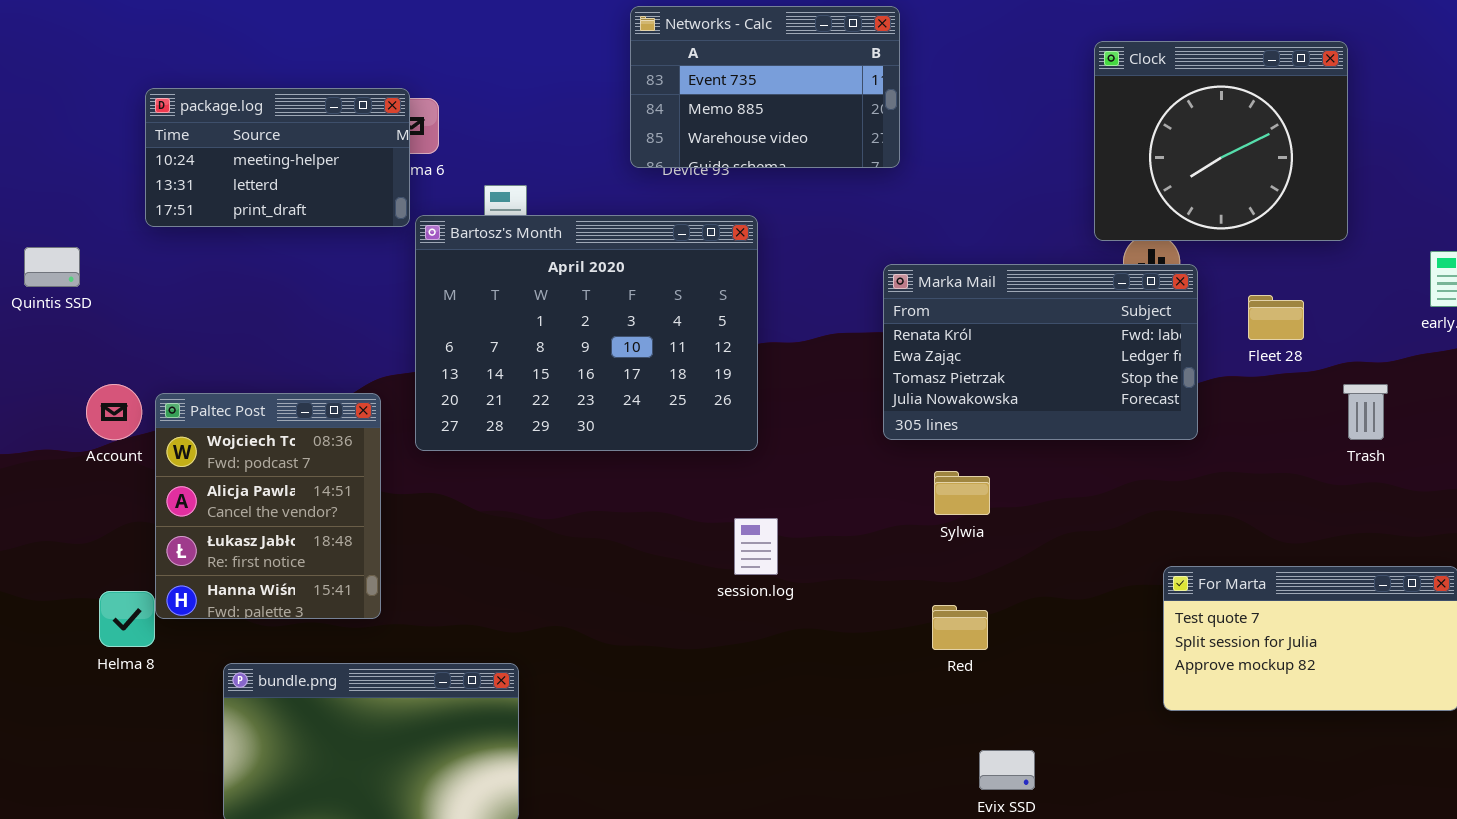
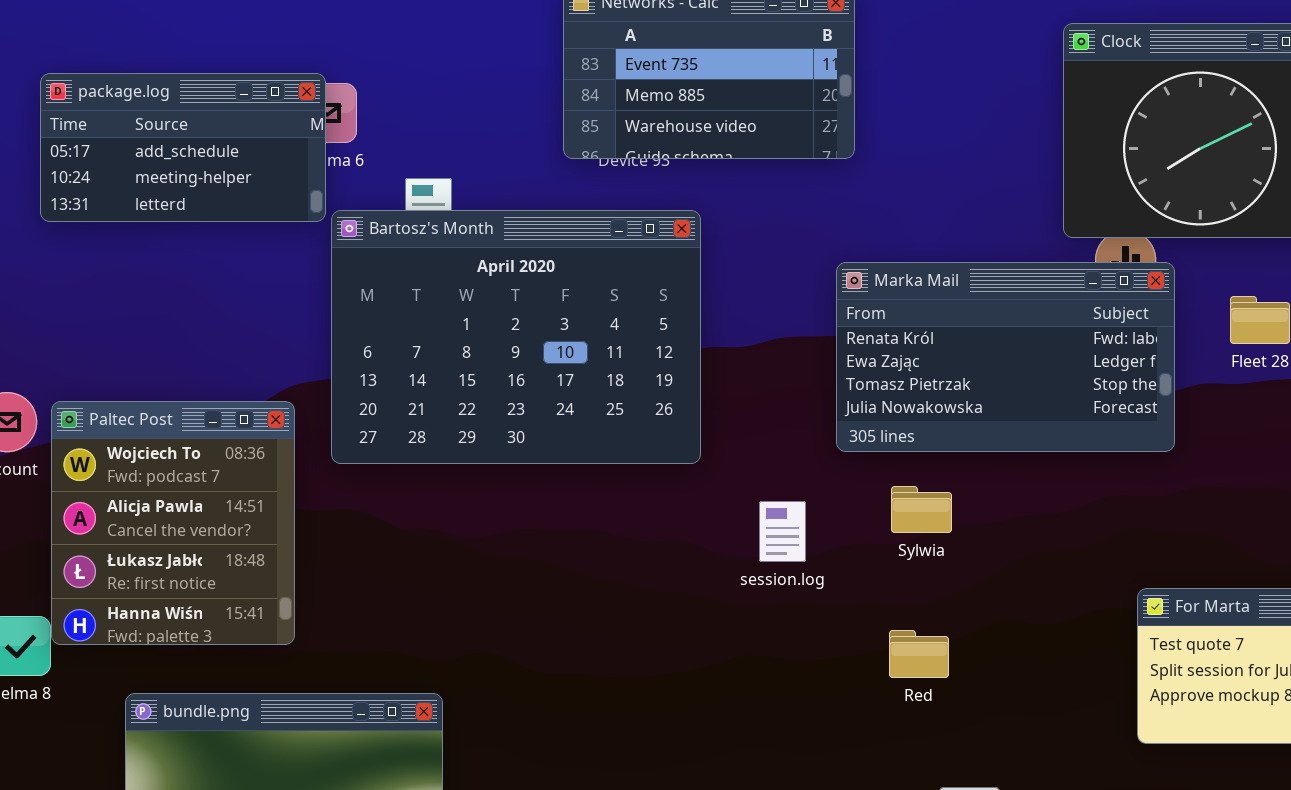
package.log: [145,88,410,227] -> [40,73,326,222], scrolled up 1 row
session.log: [734,518,778,575] -> [759,501,806,562], moved

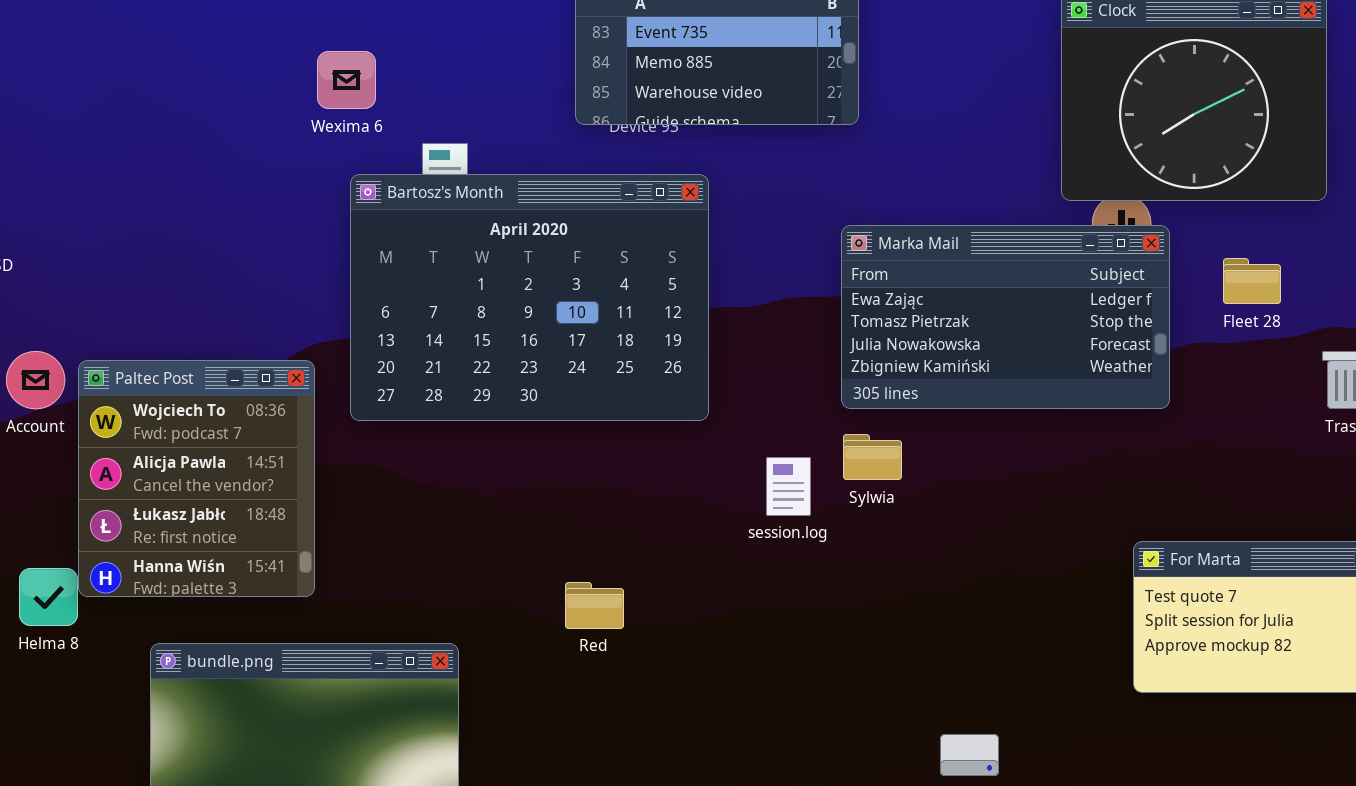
package.log: [40,73,326,222] -> none, closed
Marka Mail: [836,262,1175,452] -> [841,225,1170,409], scrolled down 1 row
Sylwia: [891,486,952,533] -> [843,434,902,480], moved
Red: [889,630,949,678] -> [565,582,624,629], moved

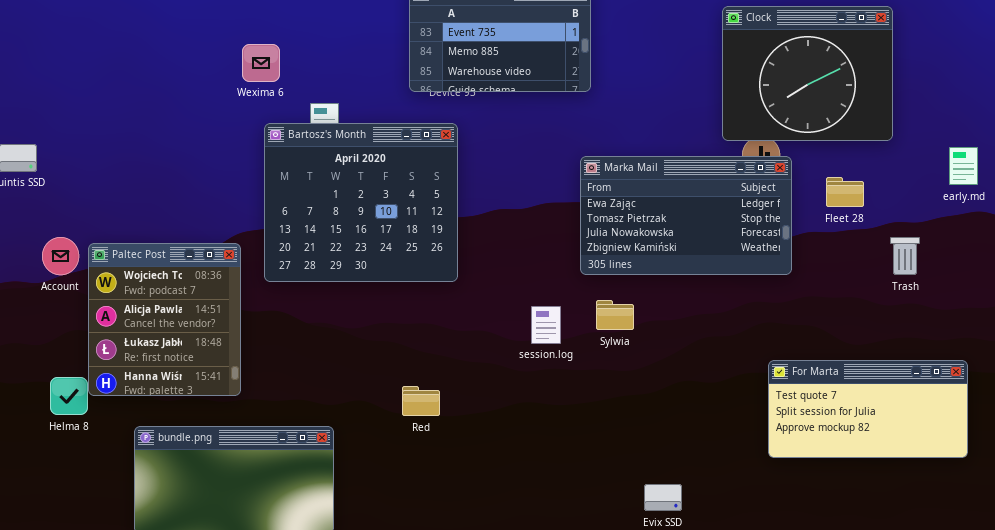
Bartosz's Month: [350,174,709,421] -> [264,123,458,282], resized
Sylwia: [843,434,902,480] -> [596,300,634,330], moved

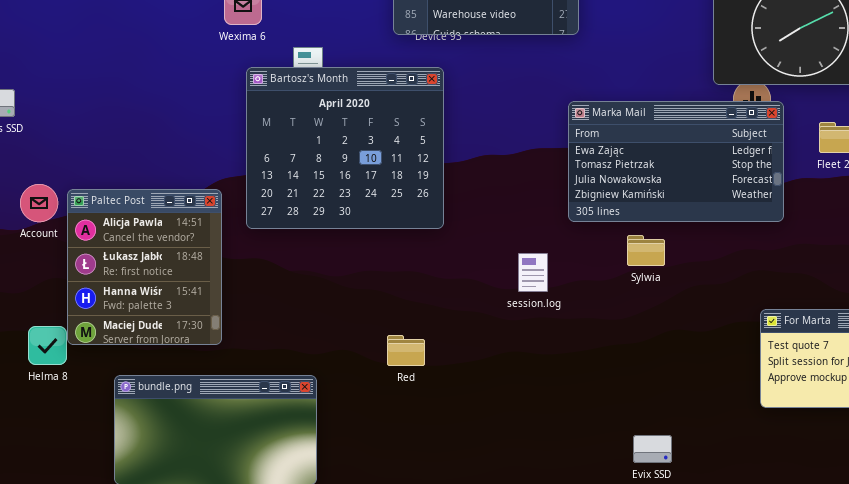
Paltec Post: [88,243,241,396] -> [67,189,222,345], scrolled down 1 row
Sylwia: [596,300,634,330] -> [627,235,665,266], moved

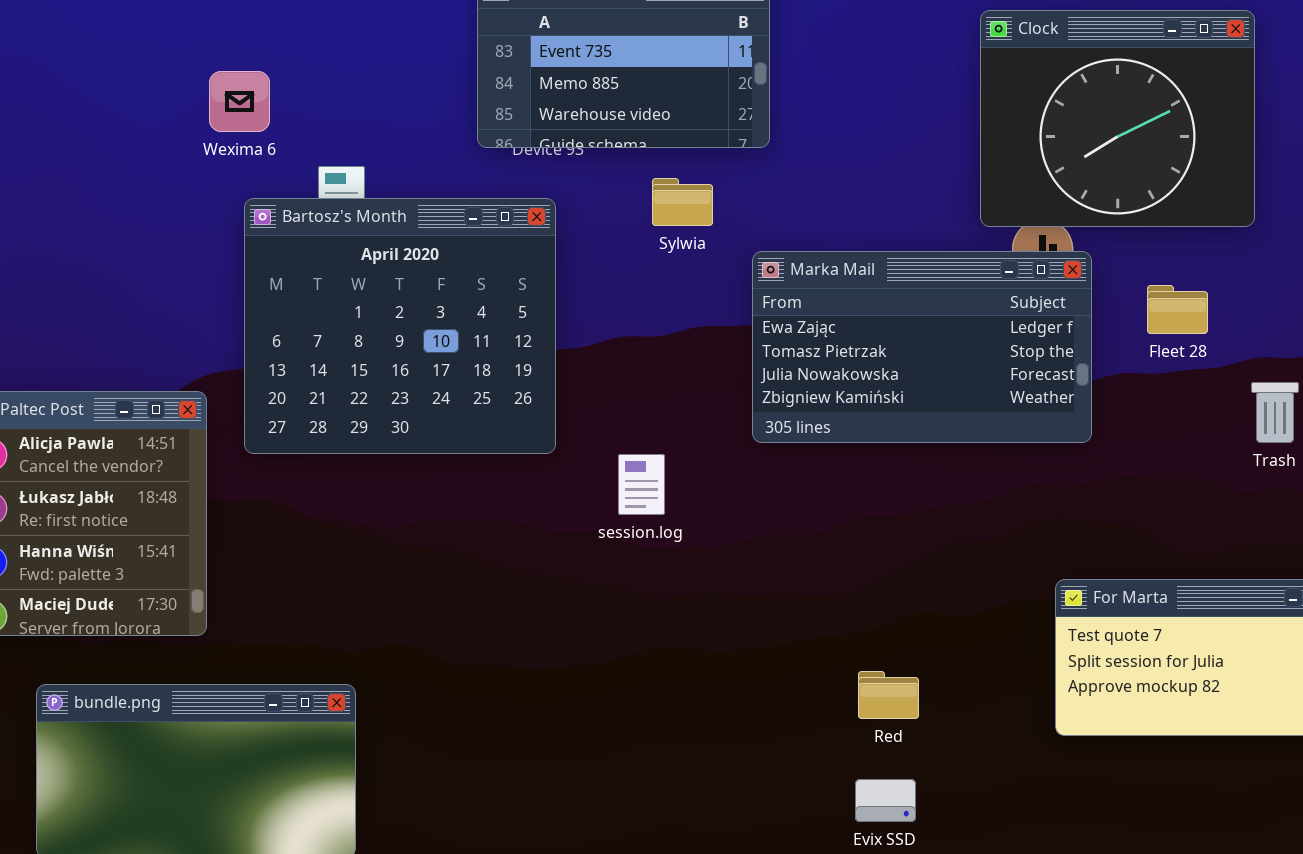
Sylwia: [627,235,665,266] -> [652,178,713,226], moved
session.log: [518,253,548,292] -> [618,454,665,515], moved
Red: [387,335,425,366] -> [858,671,919,719], moved

